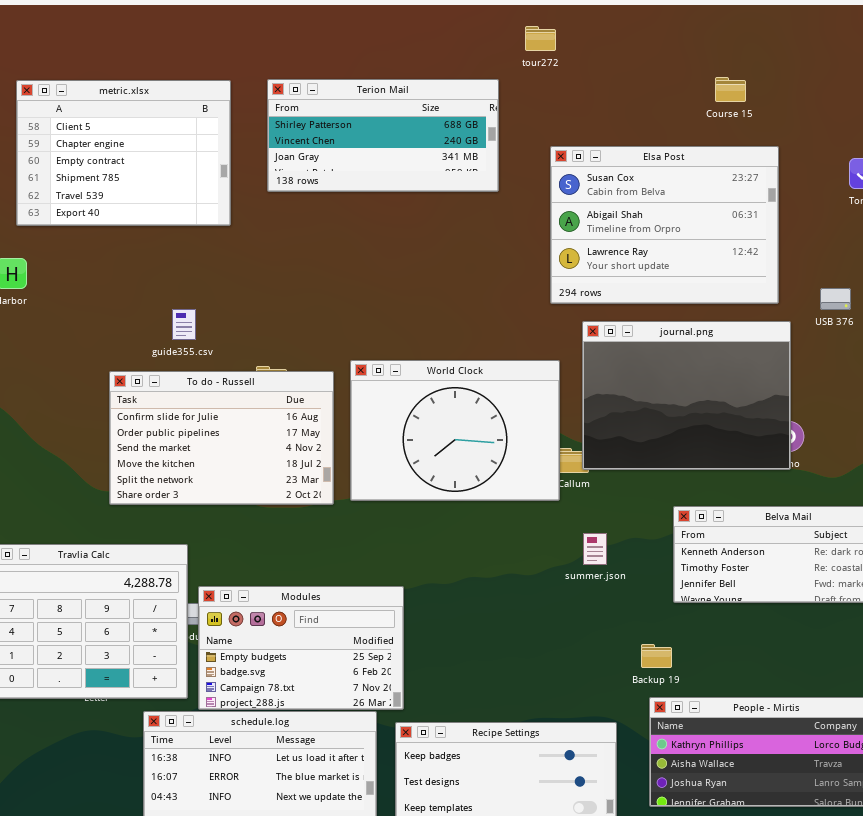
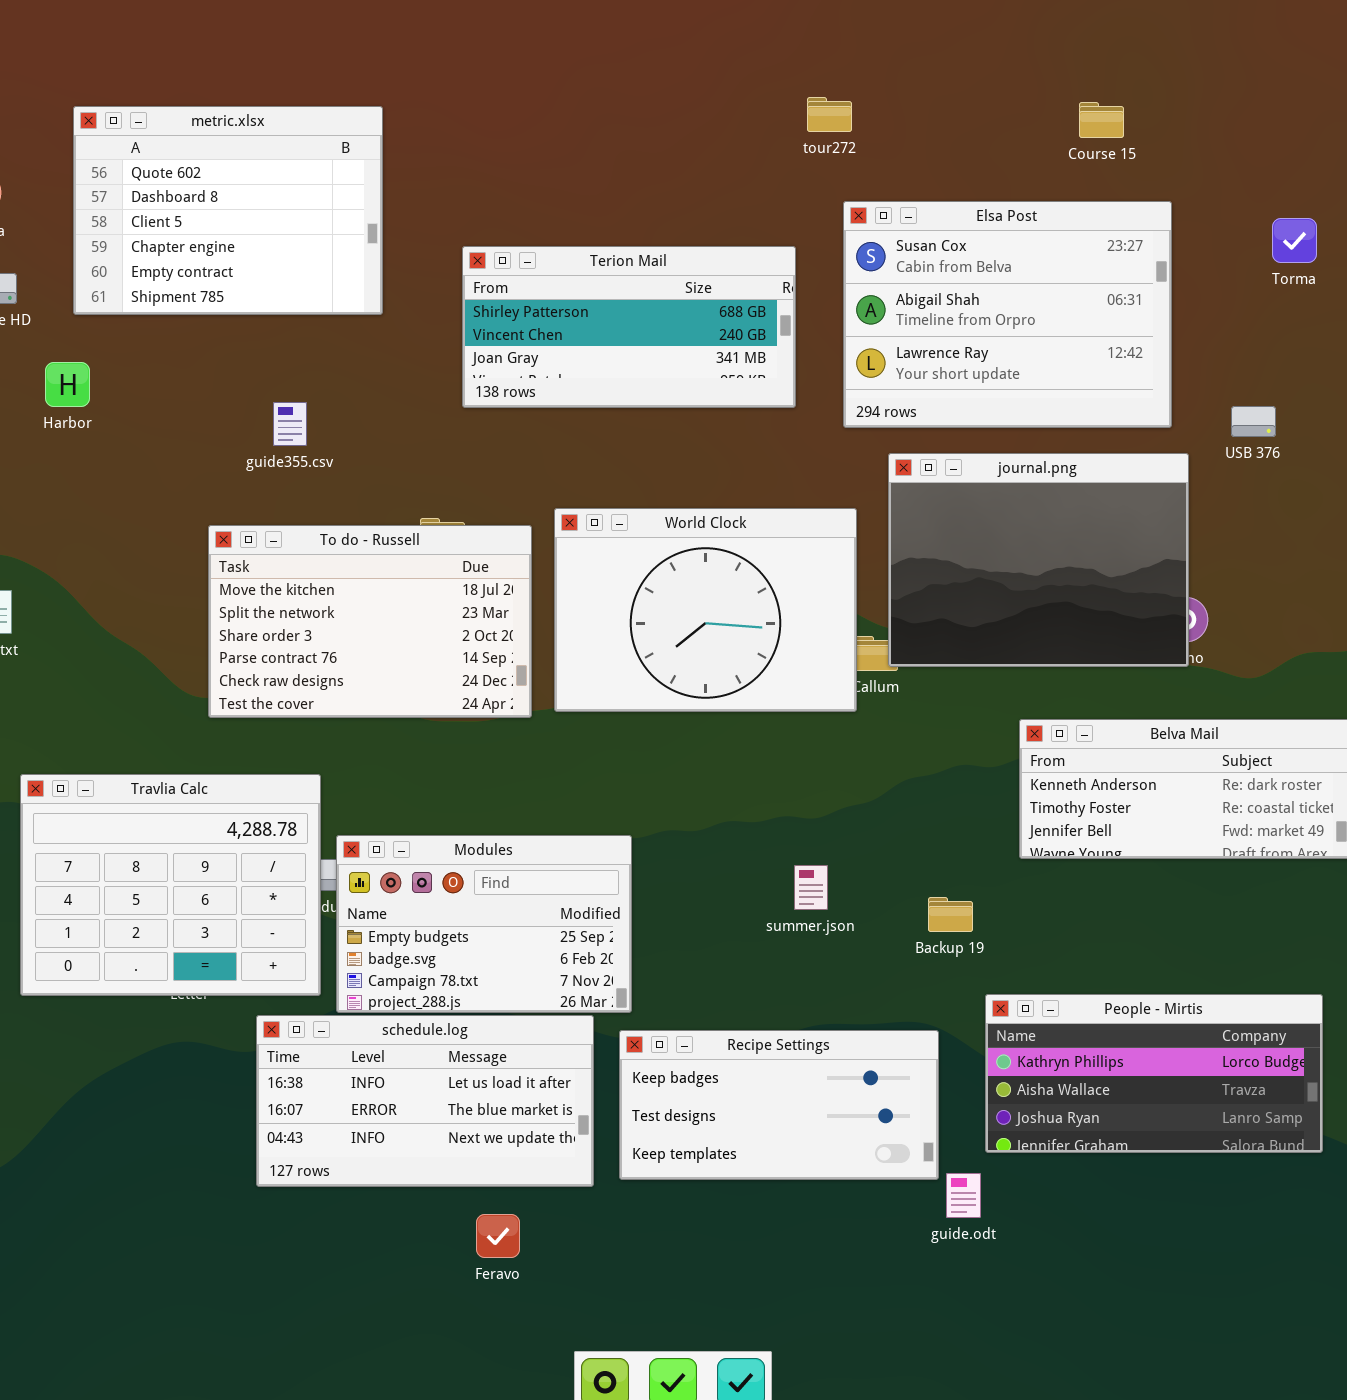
tour272: [525,26,556,51] -> [807,97,852,132], moved
Terion Mail: [267,79,499,192] -> [462,246,796,408], moved
metric.xlsx: [16,80,231,226] -> [73,106,383,315], scrolled up 2 rows
guide355.csv: [172,309,196,340] -> [273,402,307,446], moved
To do - Russell: [109,371,334,505] -> [208,525,532,718], scrolled down 3 rows
summer.json: [583,533,607,565] -> [794,865,828,910], moved
Backup 19: [641,644,672,668] -> [928,897,973,932], moved

